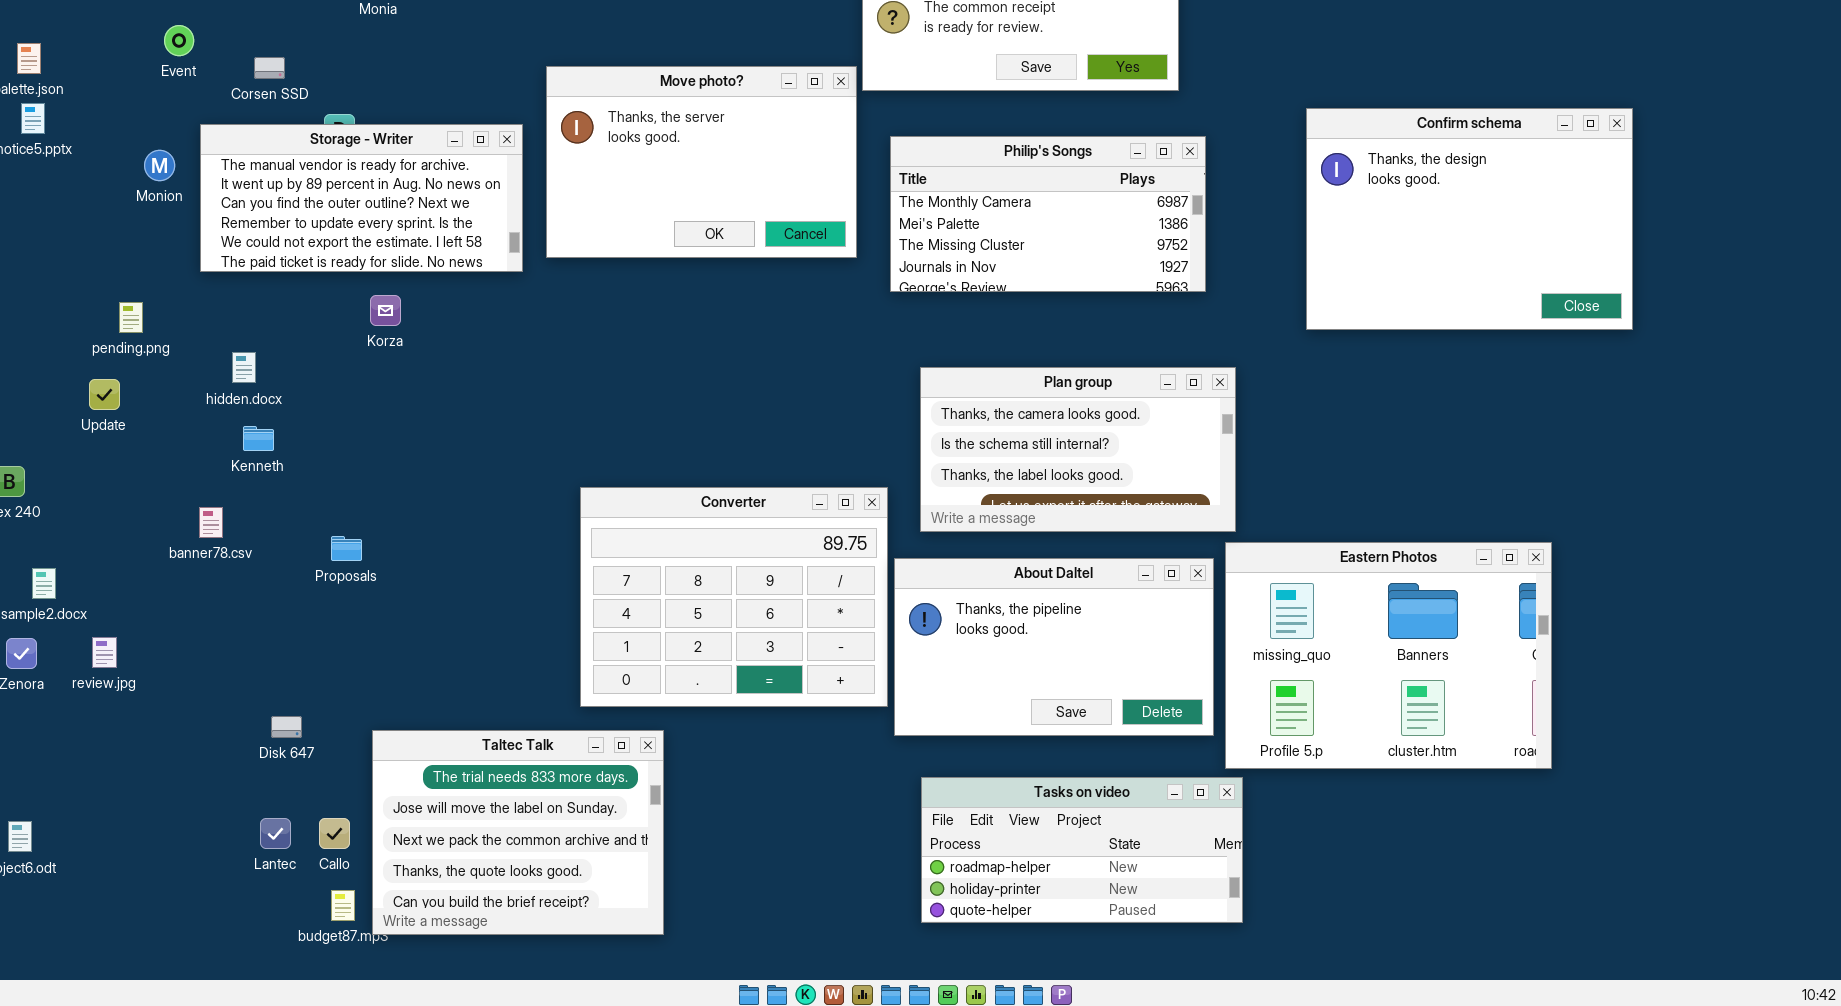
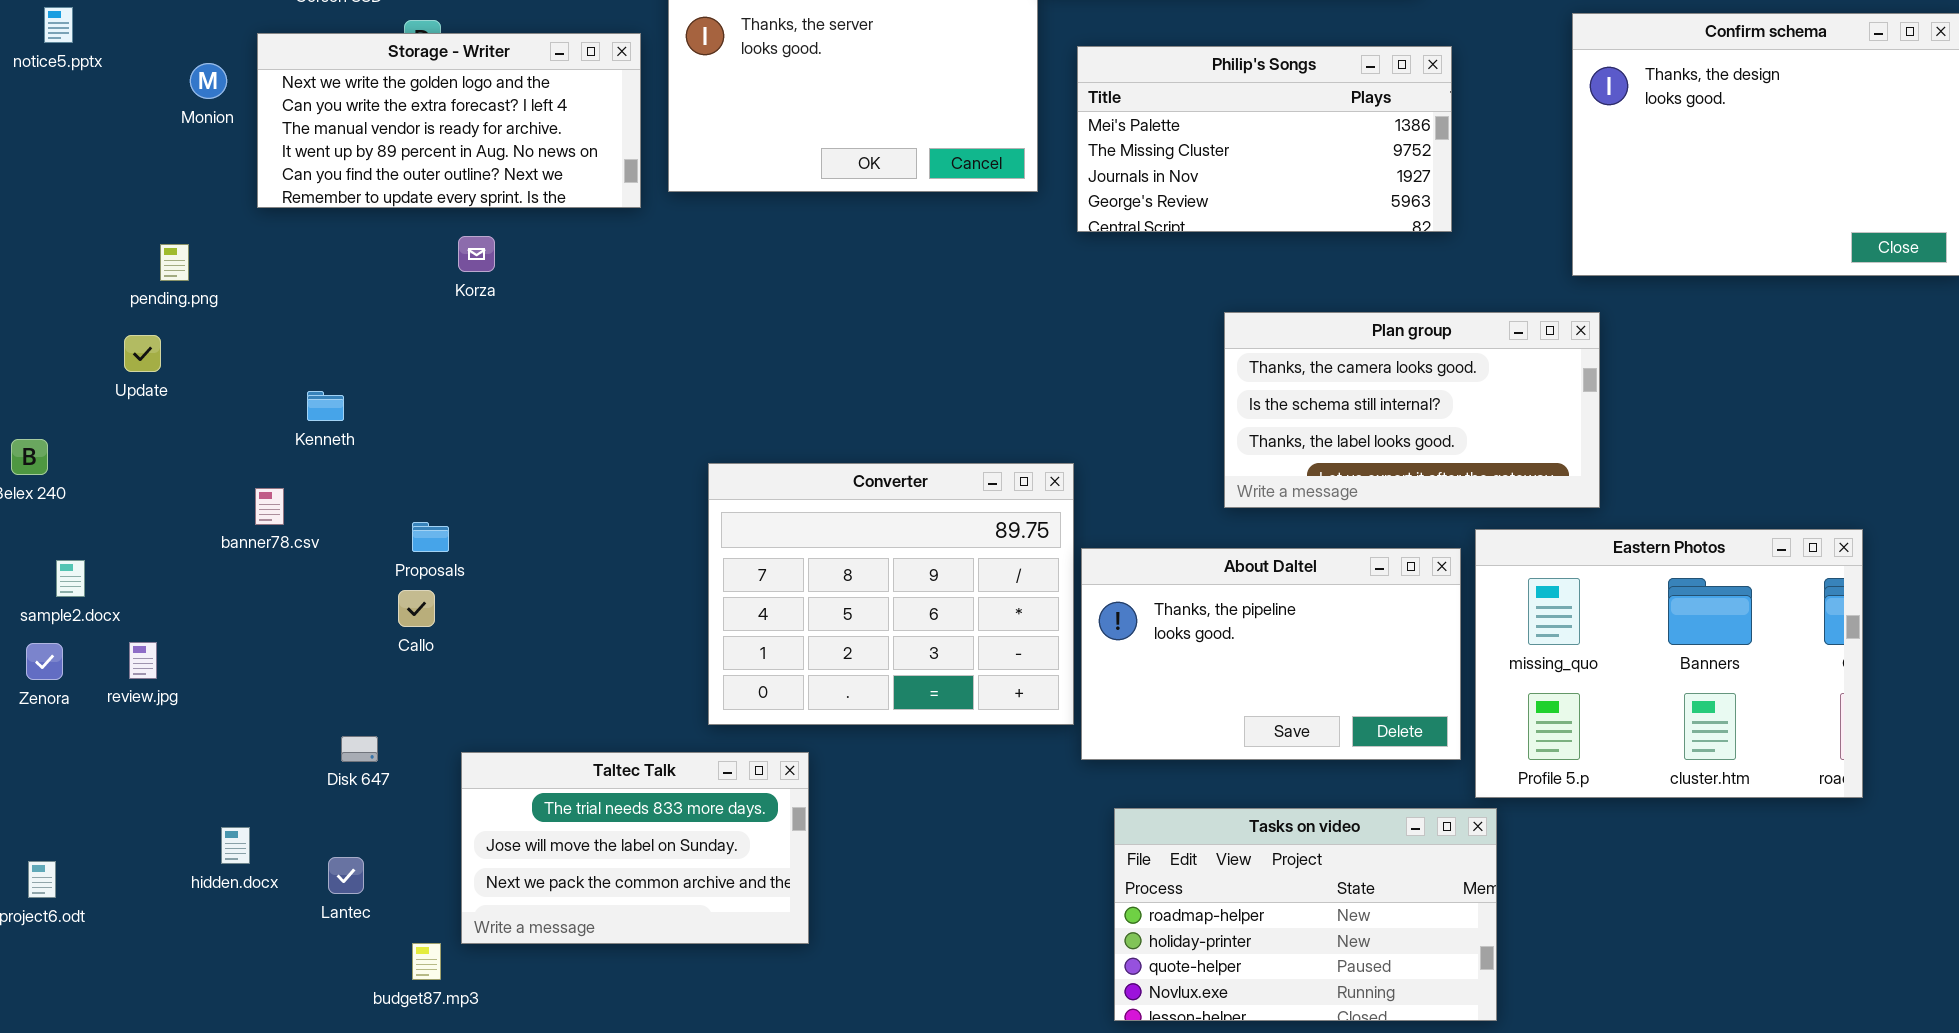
Storage - Writer: [200,124,523,272] -> [257,33,641,208], scrolled up 2 rows
Philip's Songs: [890,136,1206,292] -> [1077,46,1452,232], scrolled down 1 row
hidden.docx: [232,352,256,383] -> [221,827,250,864], moved
Plan group: [920,367,1236,532] -> [1224,312,1600,508], moved
Taltec Talk: [372,730,664,935] -> [461,752,809,944], resized
Tasks on video: [921,777,1243,923] -> [1114,808,1497,1021], resized
Callo: [319,818,350,849] -> [398,590,435,627], moved

